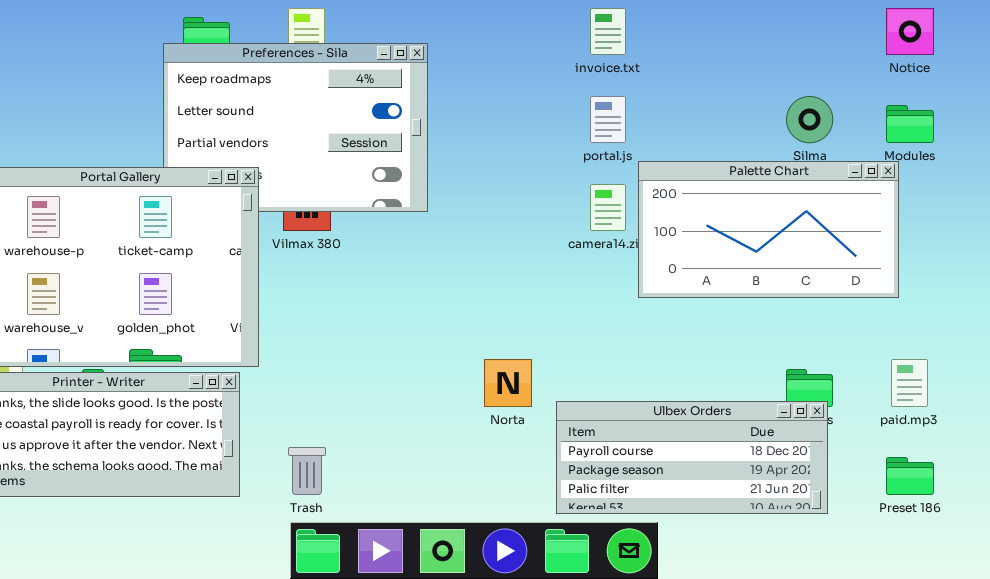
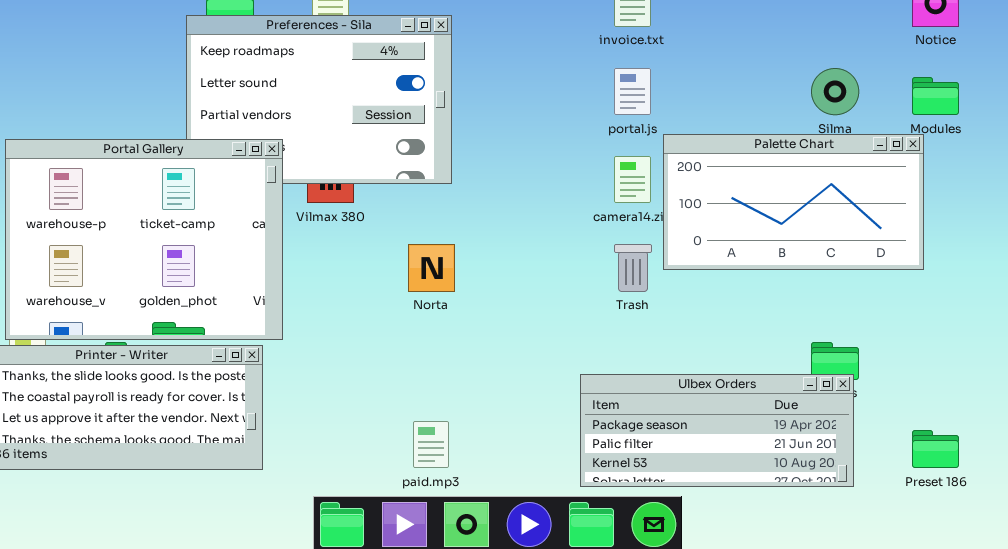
Norta: [484,359,532,407] -> [408,244,455,292], moved
paid.mp3: [891,359,928,407] -> [413,421,449,468], moved
Ulbex Orders: [556,401,828,514] -> [580,374,854,487], scrolled down 1 row
Trash: [288,447,326,495] -> [614,244,652,292], moved

